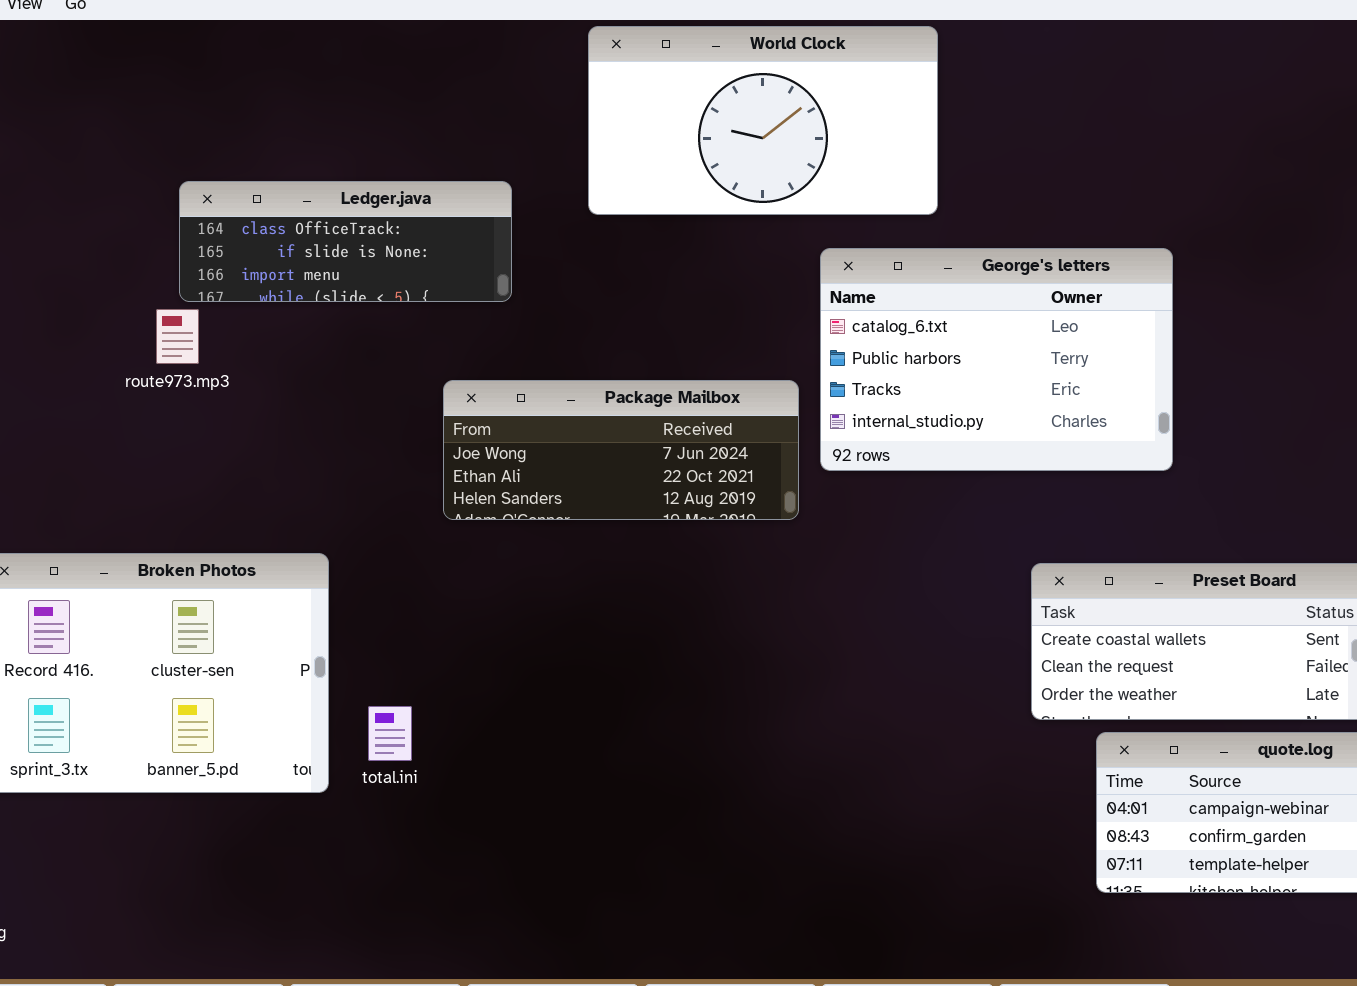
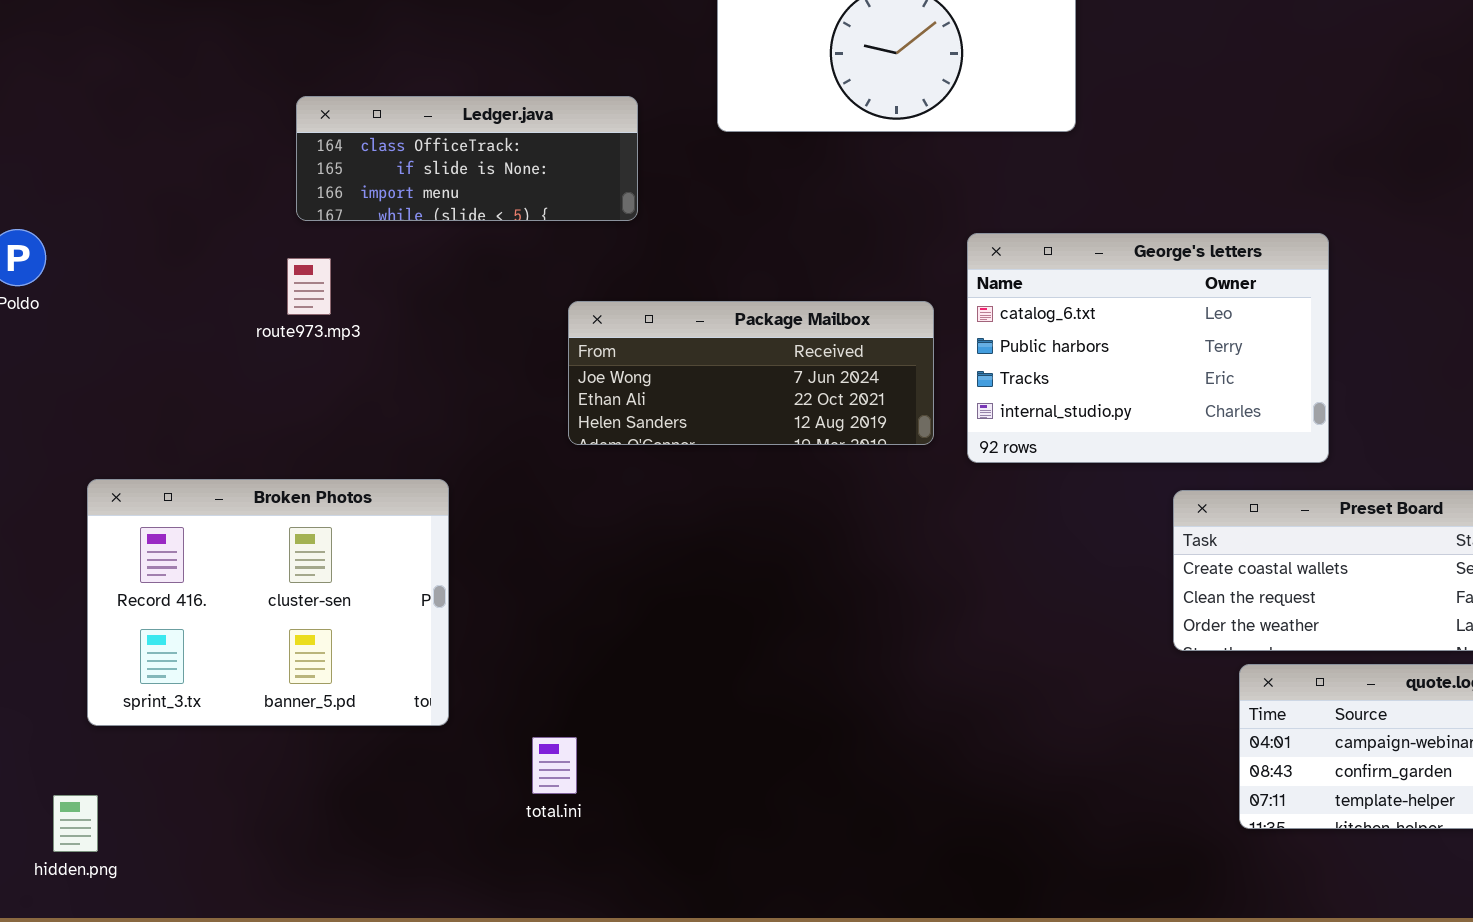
George's letters: [820,248,1173,471] -> [967,233,1329,463], moved
route973.mp3: [156,309,199,364] -> [287,258,331,315], moved
total.ini: [368,706,412,761] -> [532,737,577,794], moved

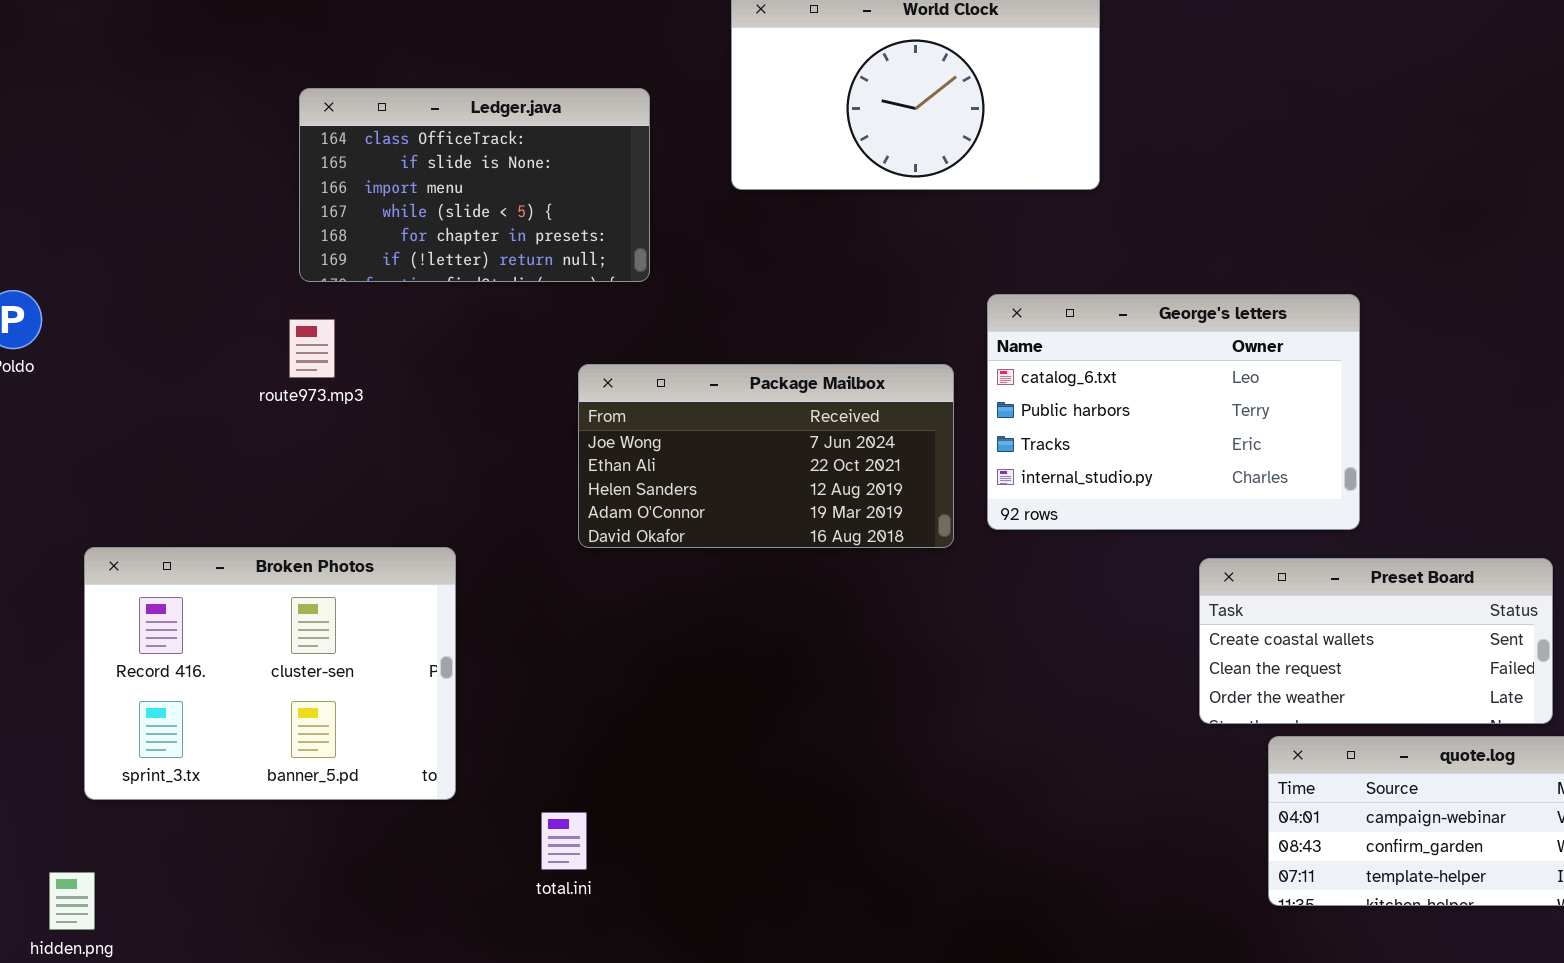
Ledger.java: [296,96,638,221] -> [299,88,650,282], resized
Package Mailbox: [568,301,934,445] -> [578,364,954,548], resized

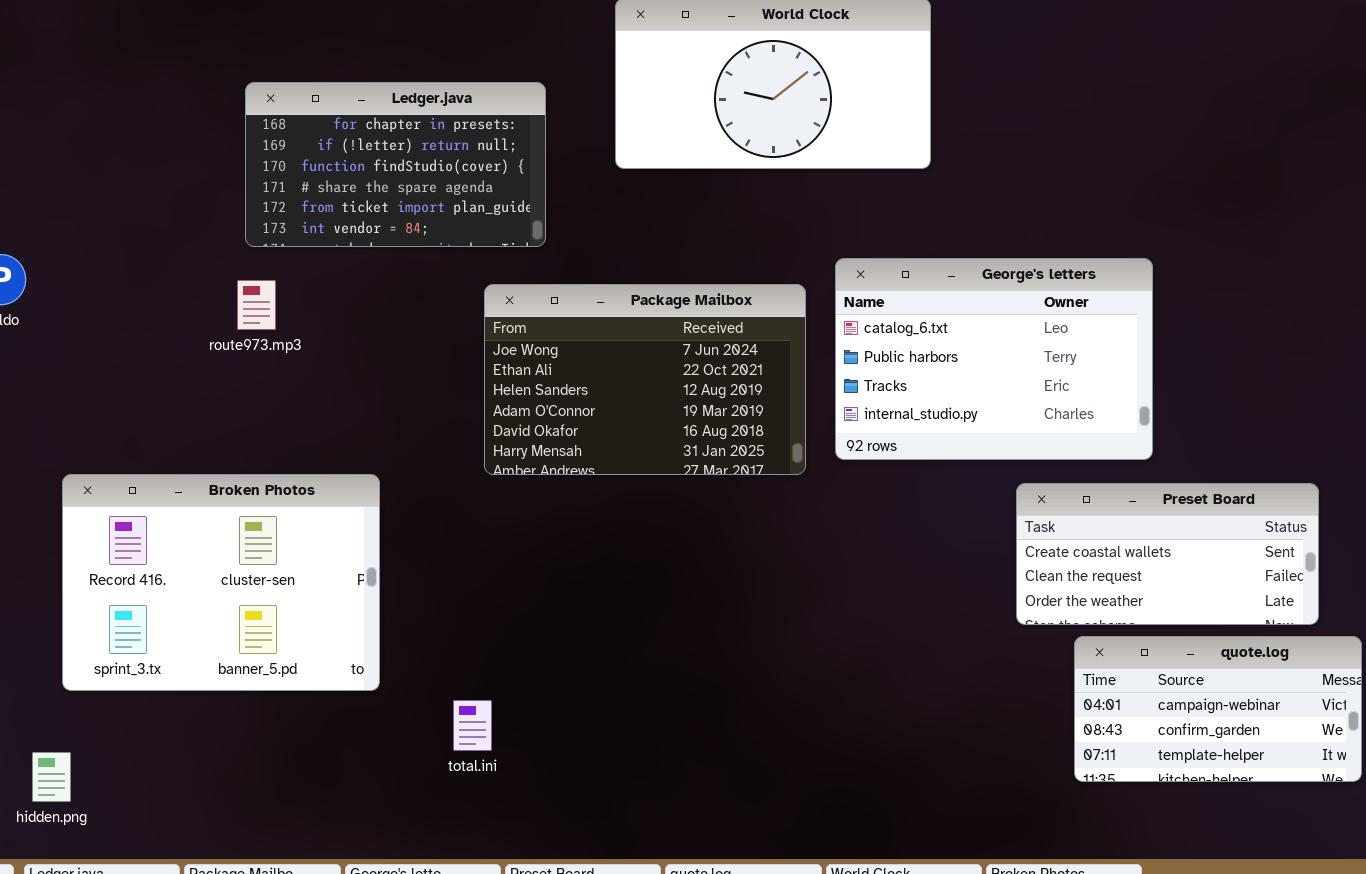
Ledger.java: [299,88,650,282] -> [245,82,546,247], scrolled down 4 rows
Package Mailbox: [578,364,954,548] -> [484,284,806,475], resized

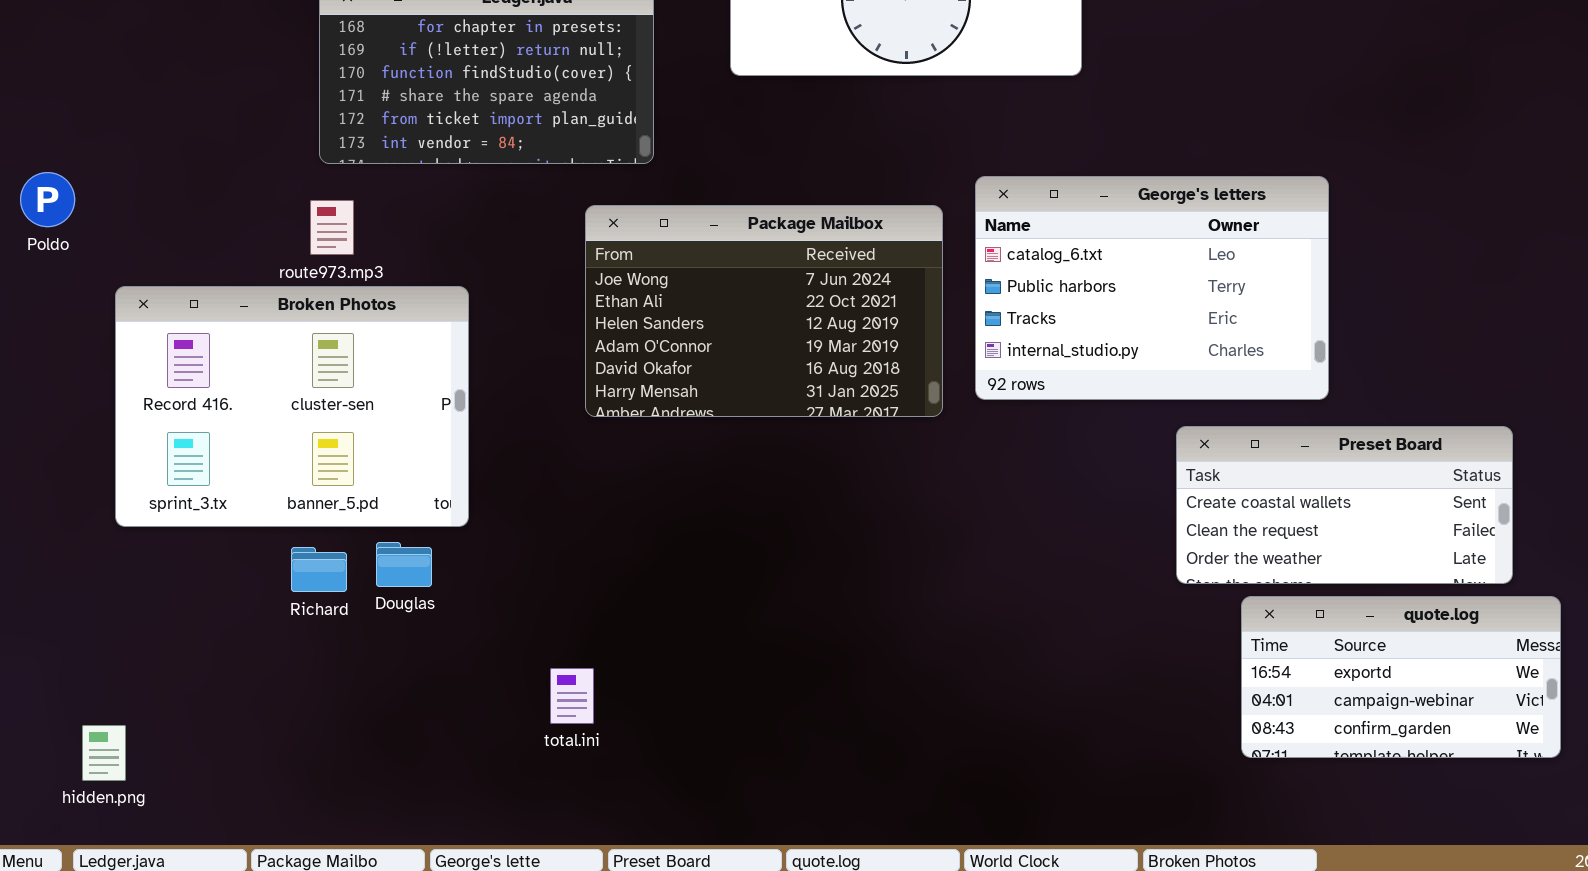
Broken Photos: [62,474,380,691] -> [115,286,469,527], moved
quote.log: [1074,636,1362,782] -> [1241,596,1561,758], scrolled up 1 row

